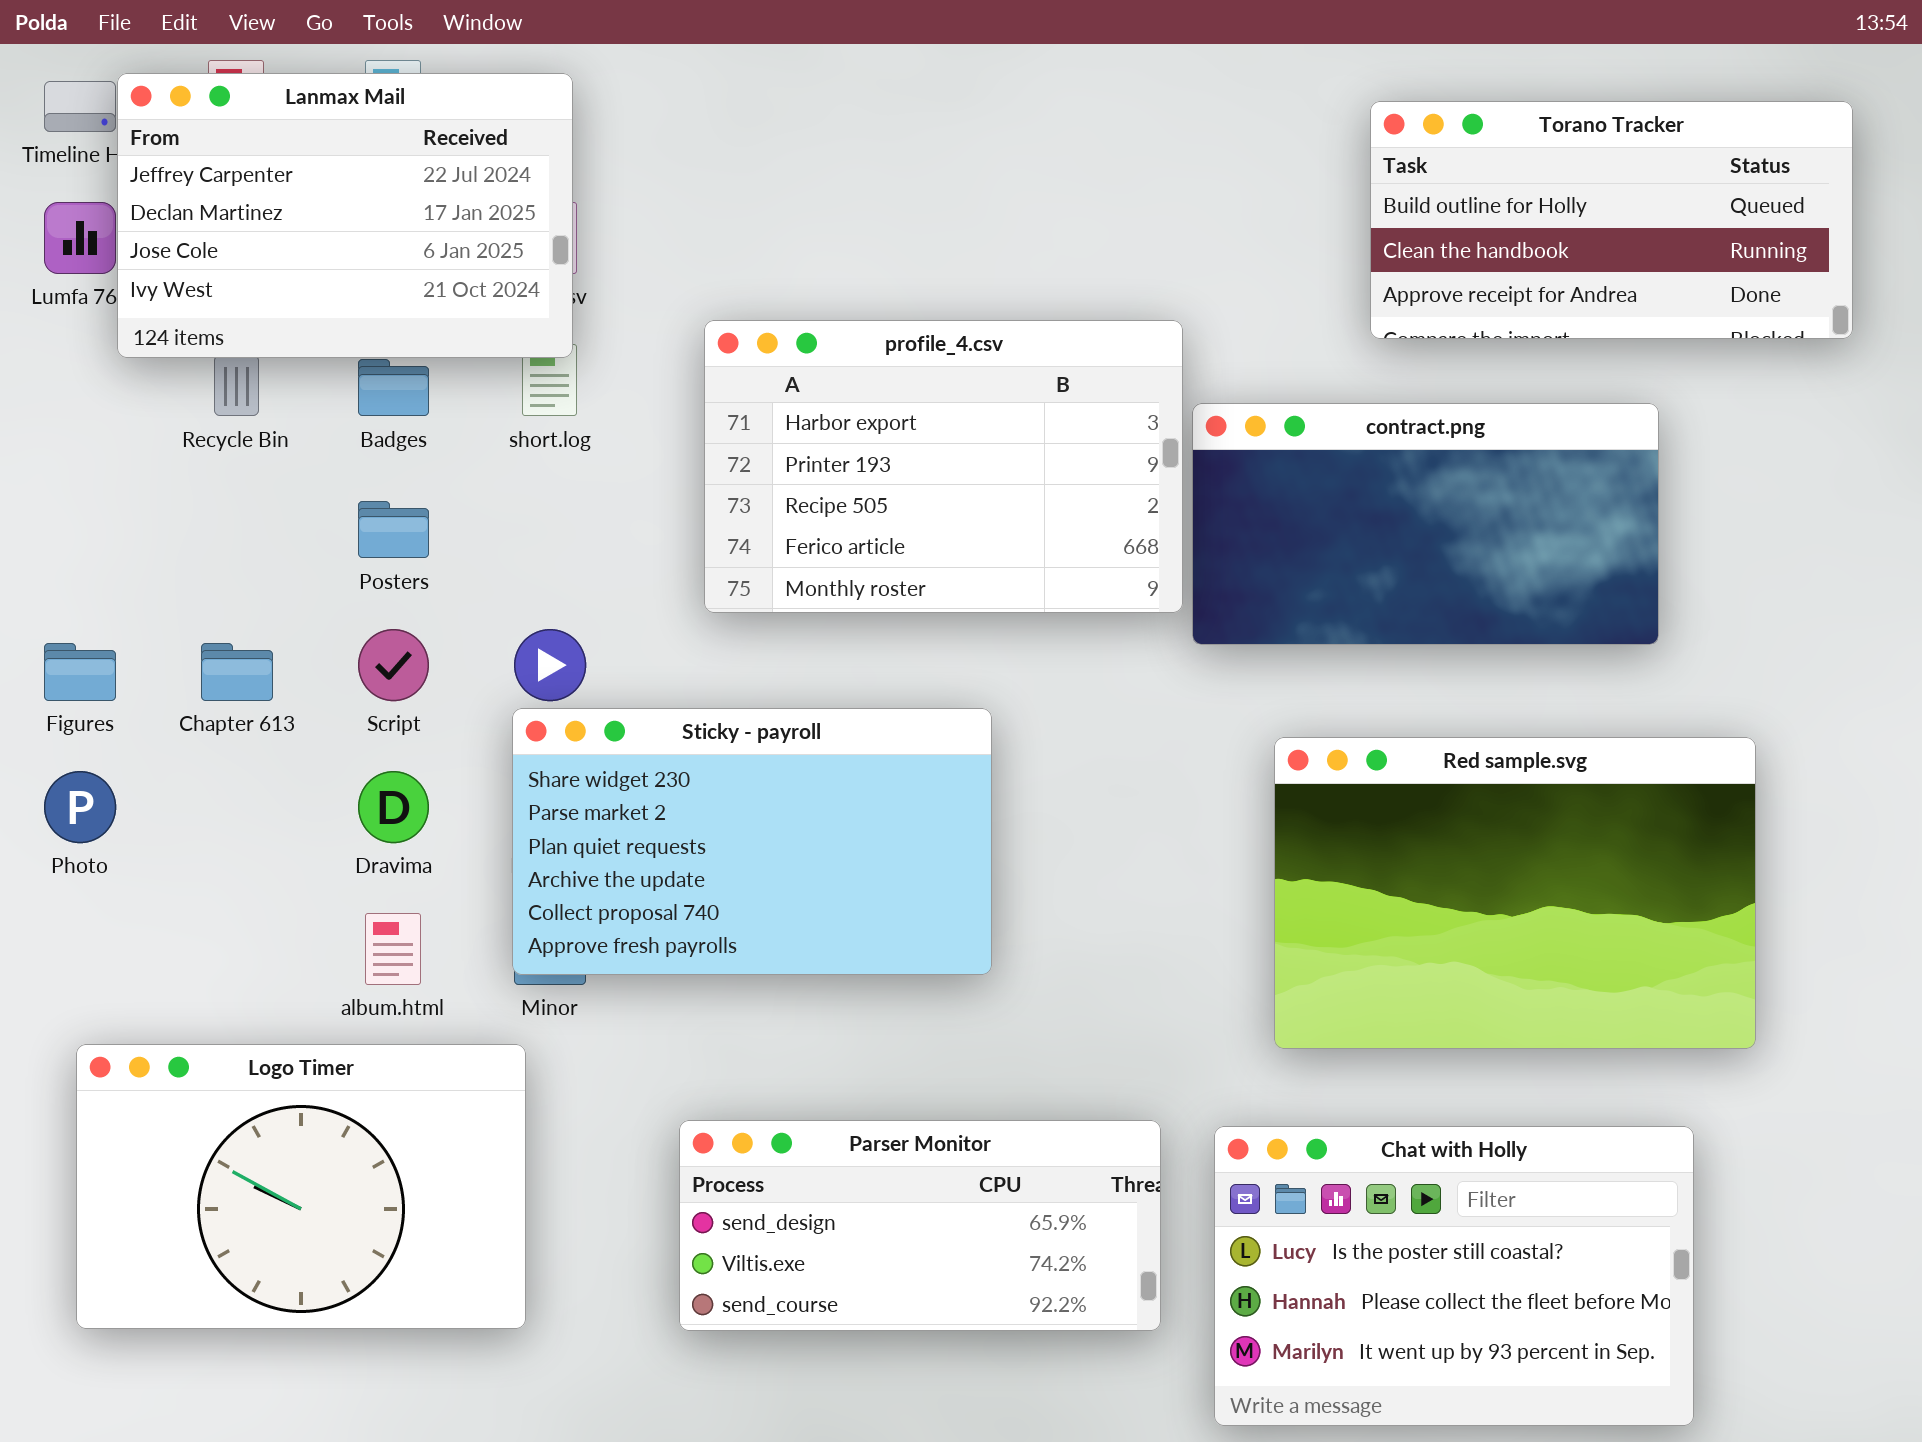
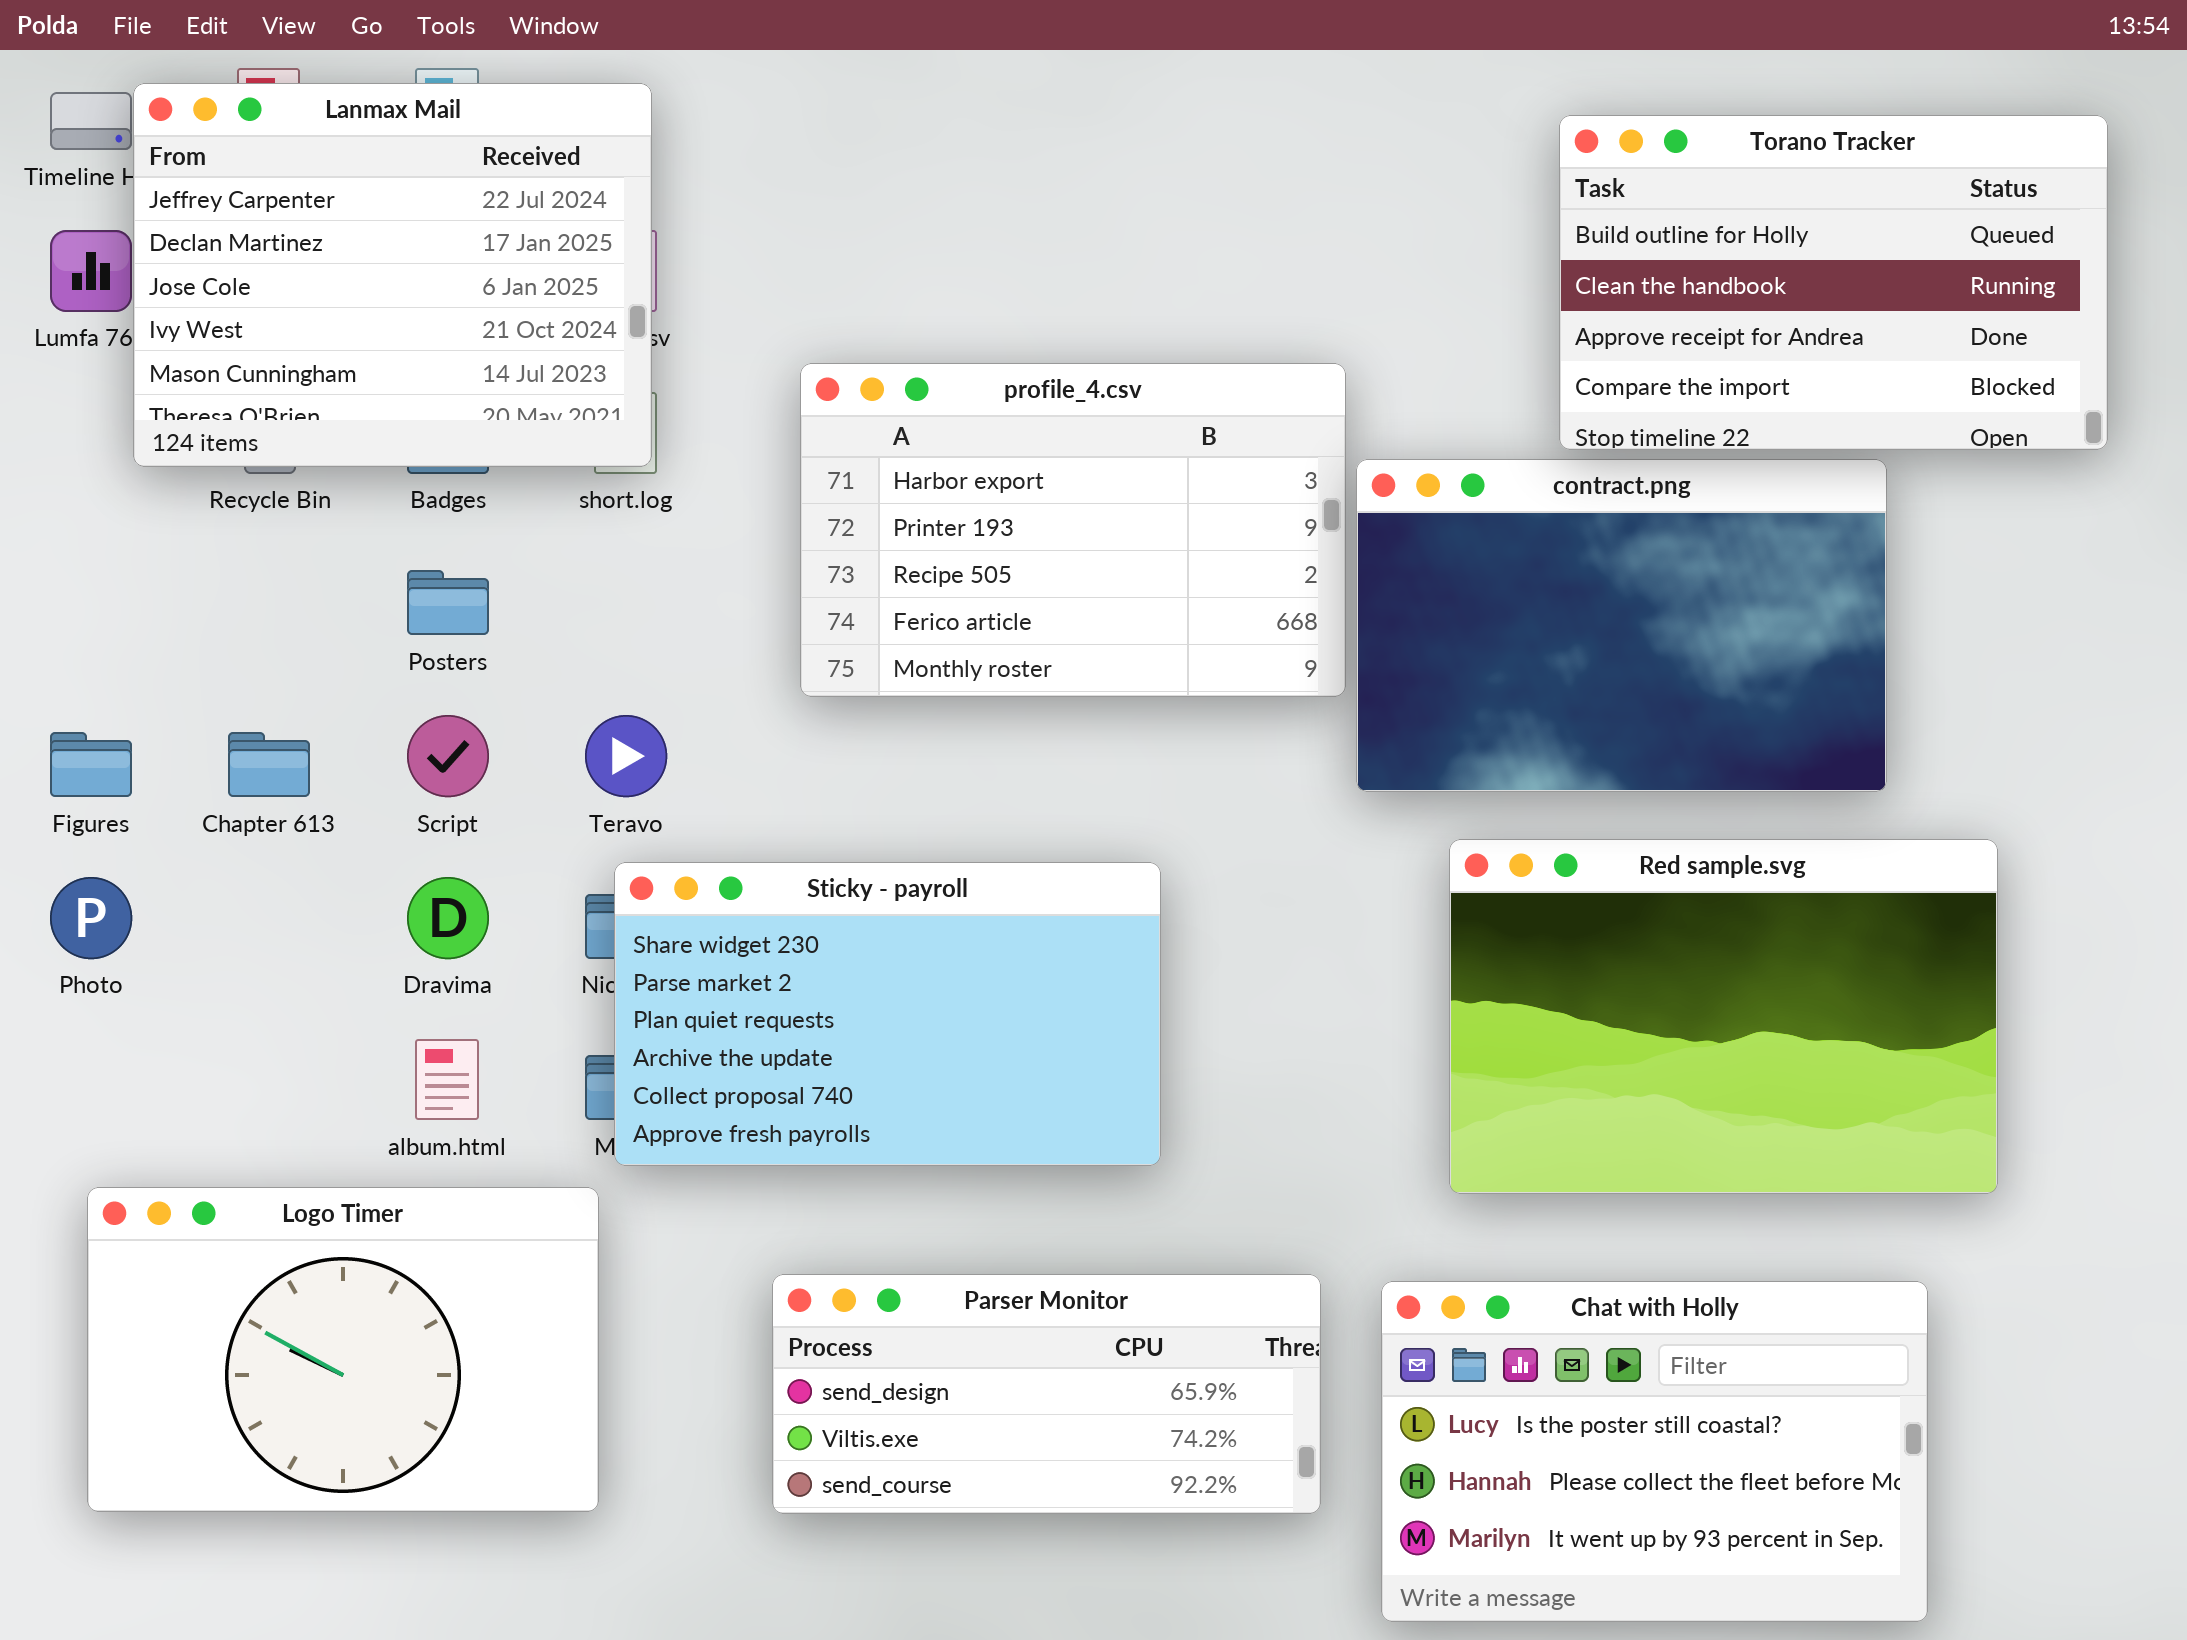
Lanmax Mail: [117,73,573,358] -> [133,83,652,467], resized
Torano Tracker: [1370,101,1853,339] -> [1559,115,2108,450], resized
contract.png: [1192,403,1659,645] -> [1356,459,1887,792], resized
Sticky - payroll: [512,708,992,975] -> [614,862,1161,1166], moved

